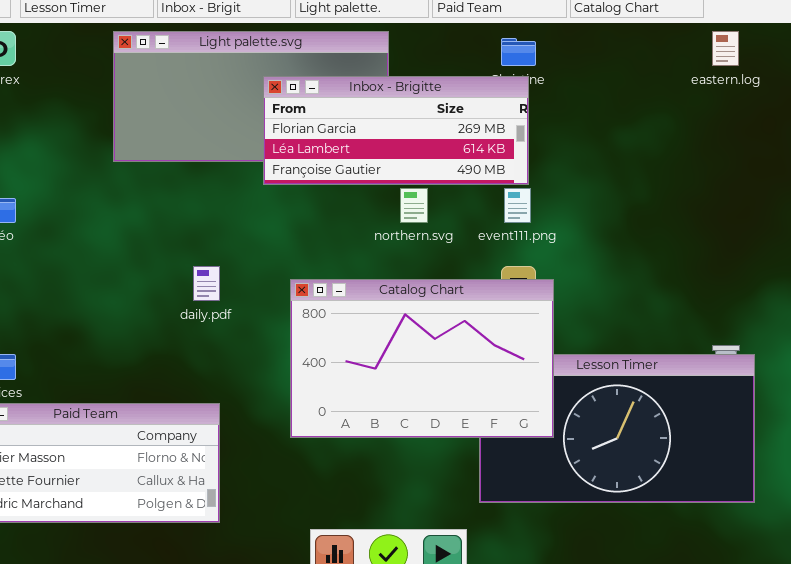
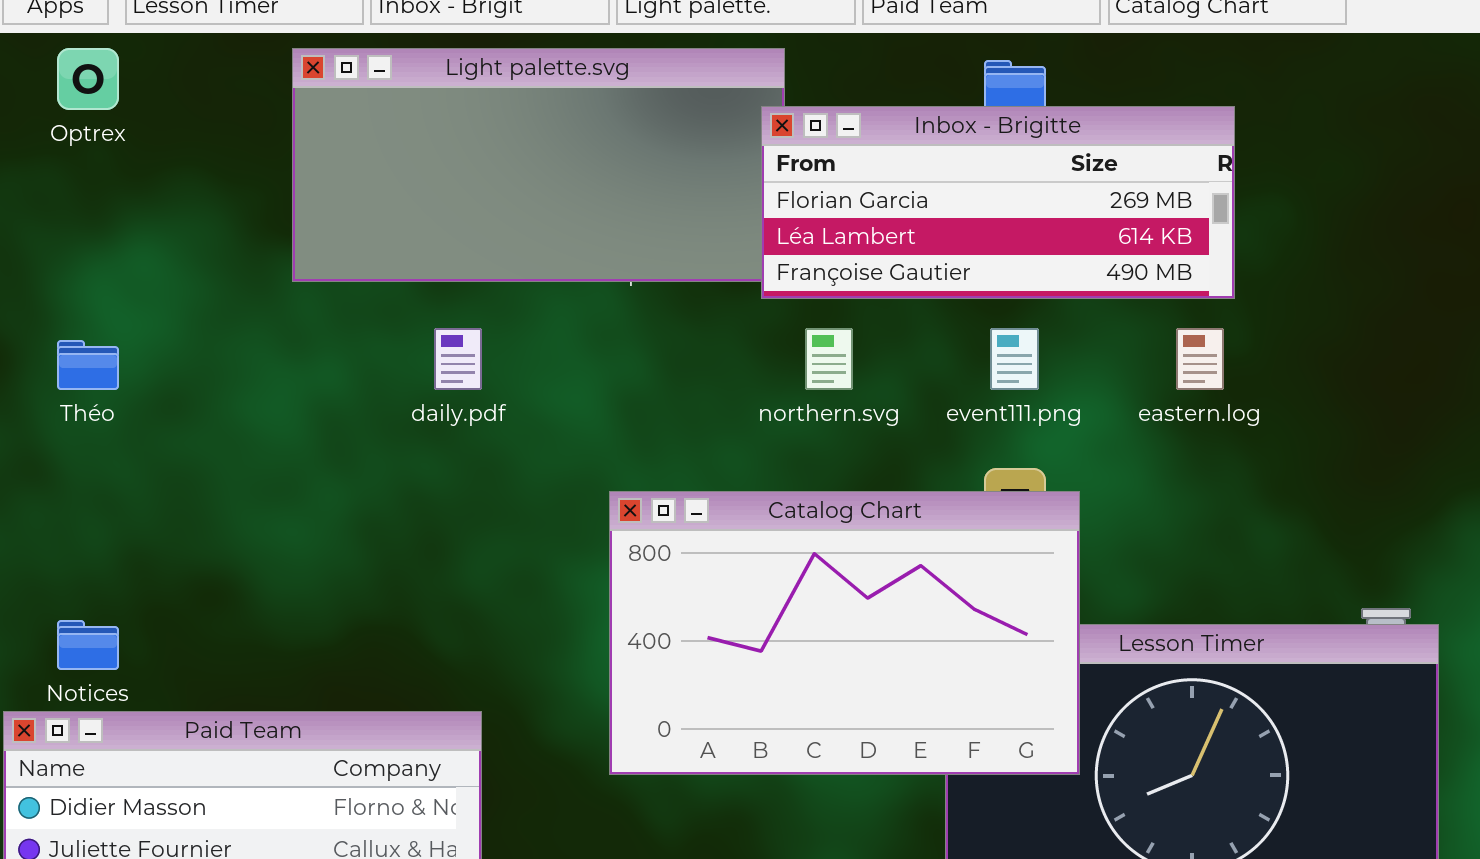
eastern.log: [712,31,739,66] -> [1176,328,1224,390], moved
Inbox - Brigitte: [263,76,529,185] -> [761,106,1235,299], moved
daily.pdf: [193,266,220,301] -> [434,328,482,390], moved

